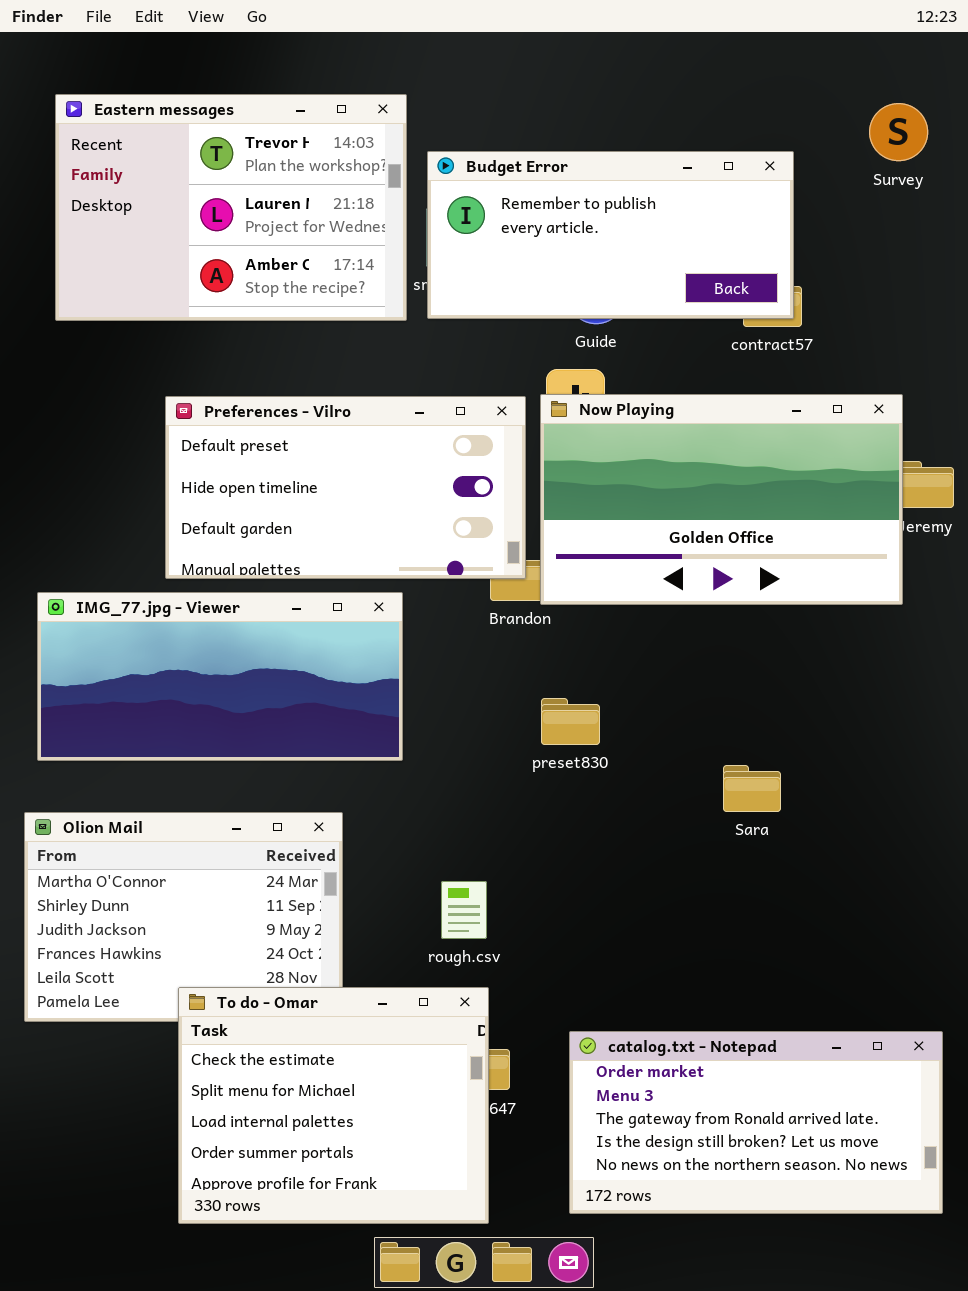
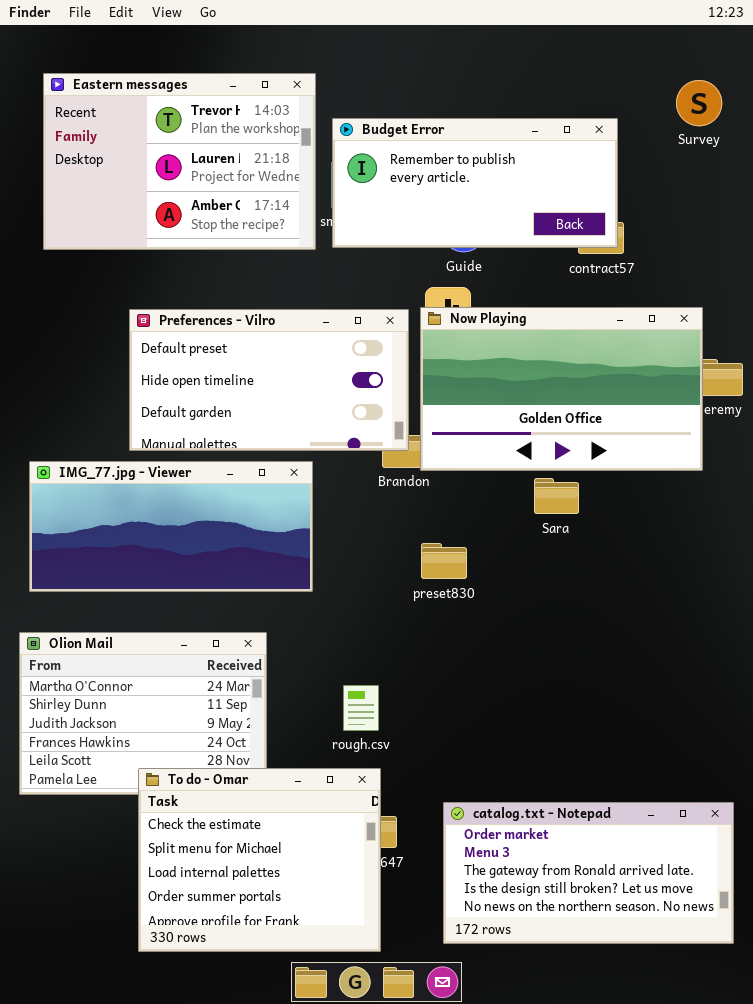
Sara: [723,765,781,812] -> [534,478,579,514], moved

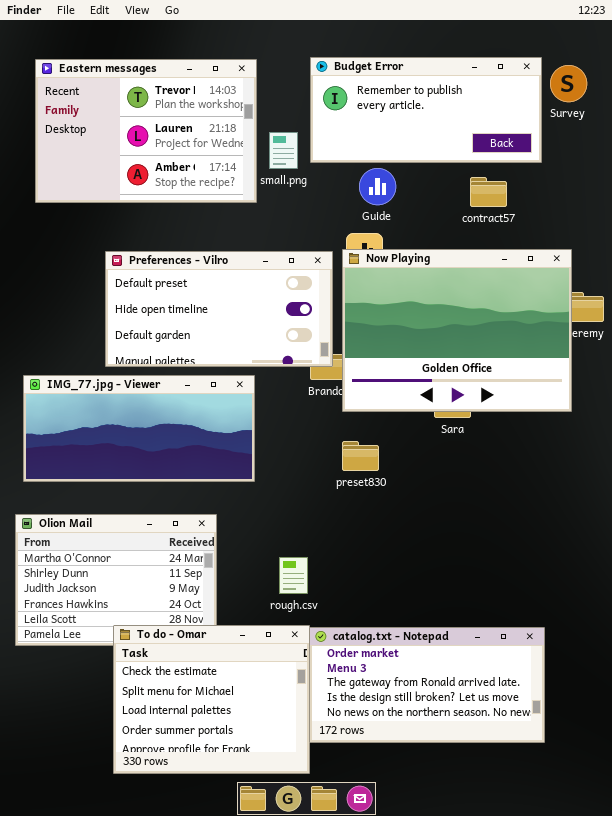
Budget Error: [332,118,618,248] -> [310,57,542,163], moved
Now Playing: [420,307,703,471] -> [342,249,572,412], resized
catalog.txt - Notepad: [443,802,734,944] -> [309,627,545,743], moved

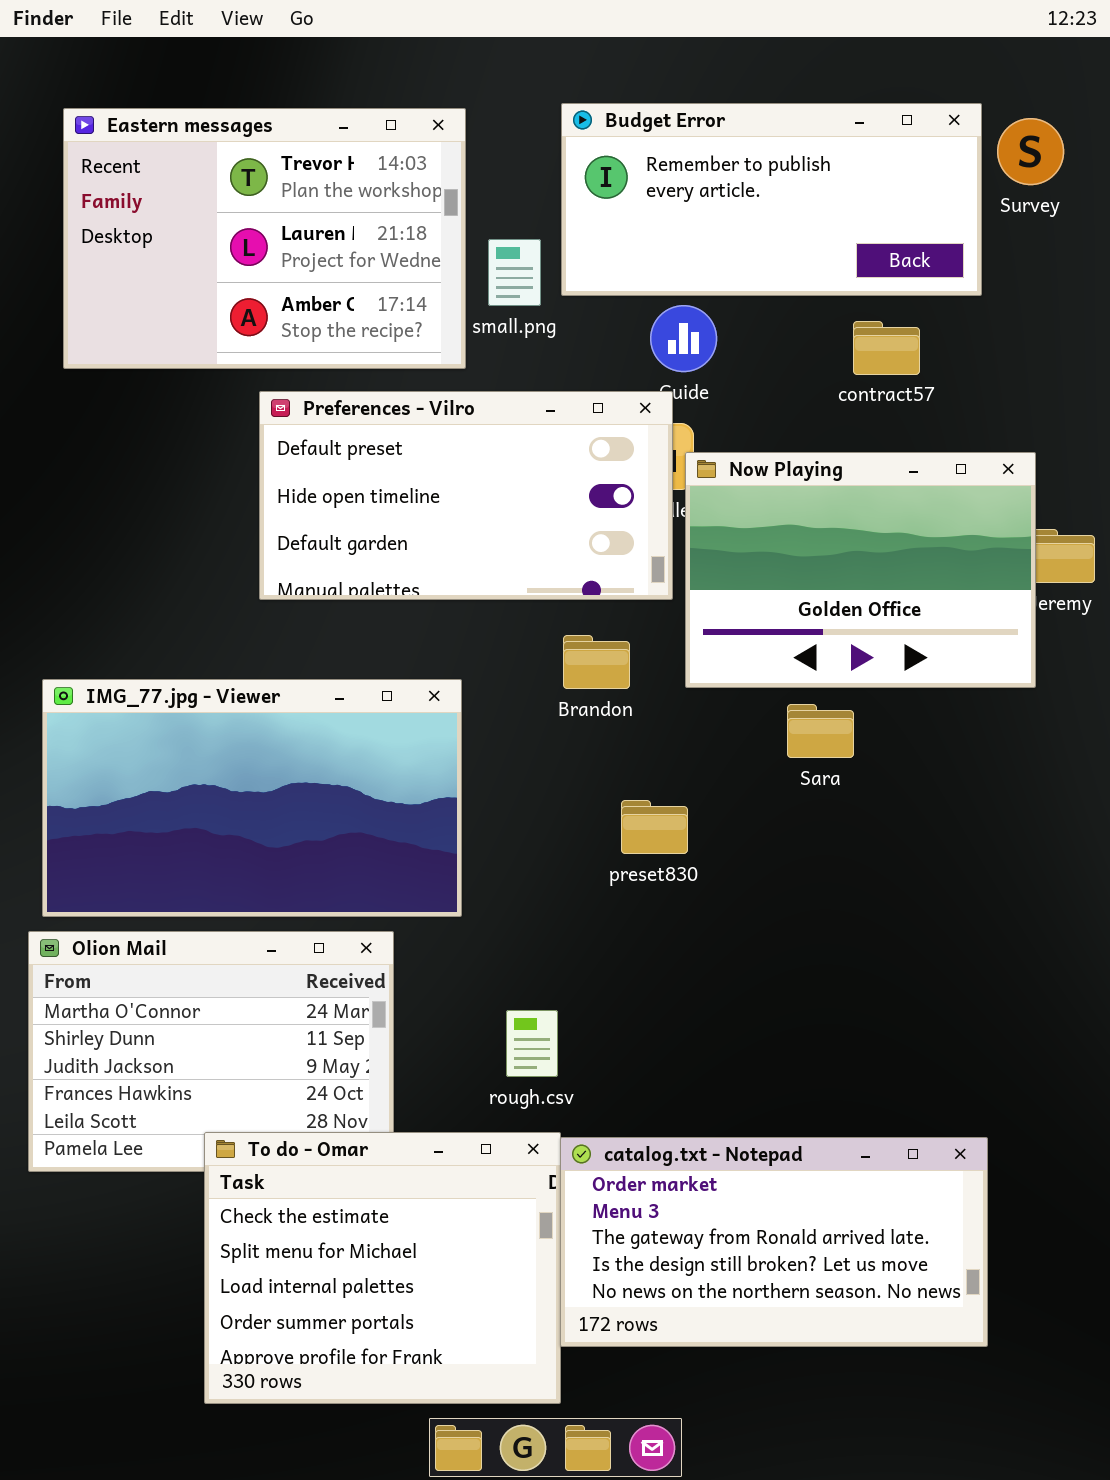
Now Playing: [342,249,572,412] -> [685,452,1036,688], resized
Preferences - Vilro: [105,251,333,367] -> [259,391,673,600], moved
IMG_77.jpg - Viewer: [23,375,255,482] -> [42,679,462,917], resized

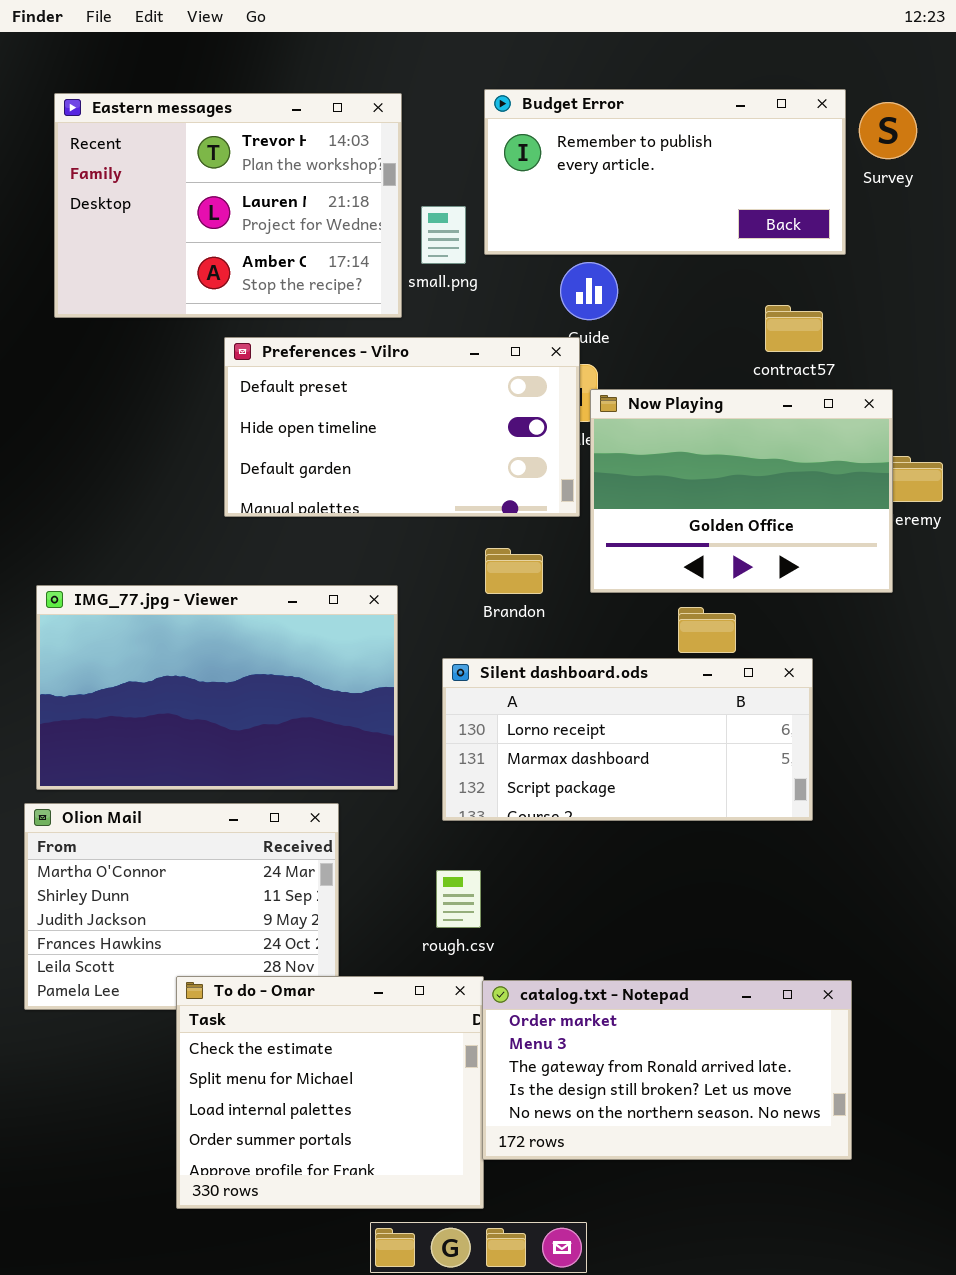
contract57: [853,321,920,375] -> [765,305,823,352], moved
Silent dashboard.ods: none -> [442,658,813,821], opened

